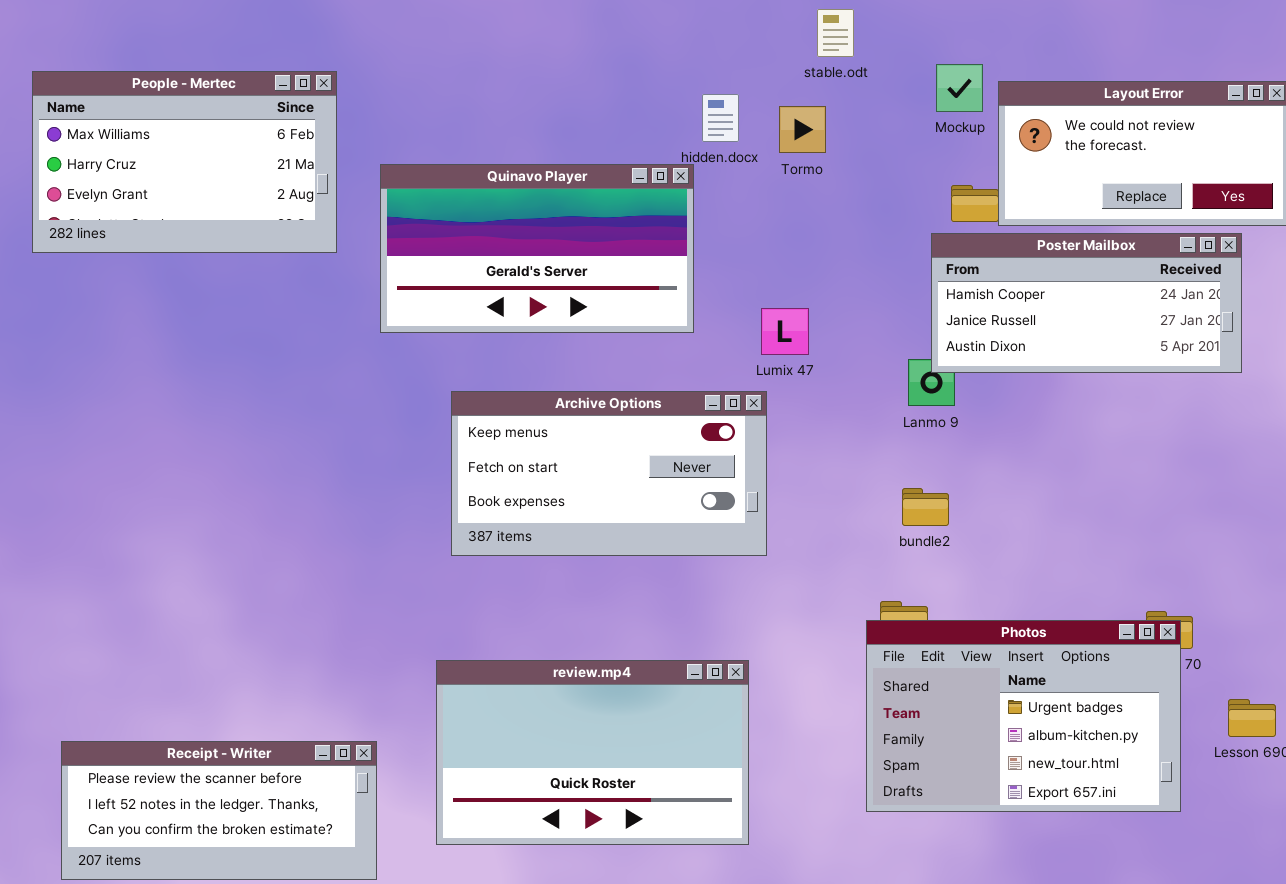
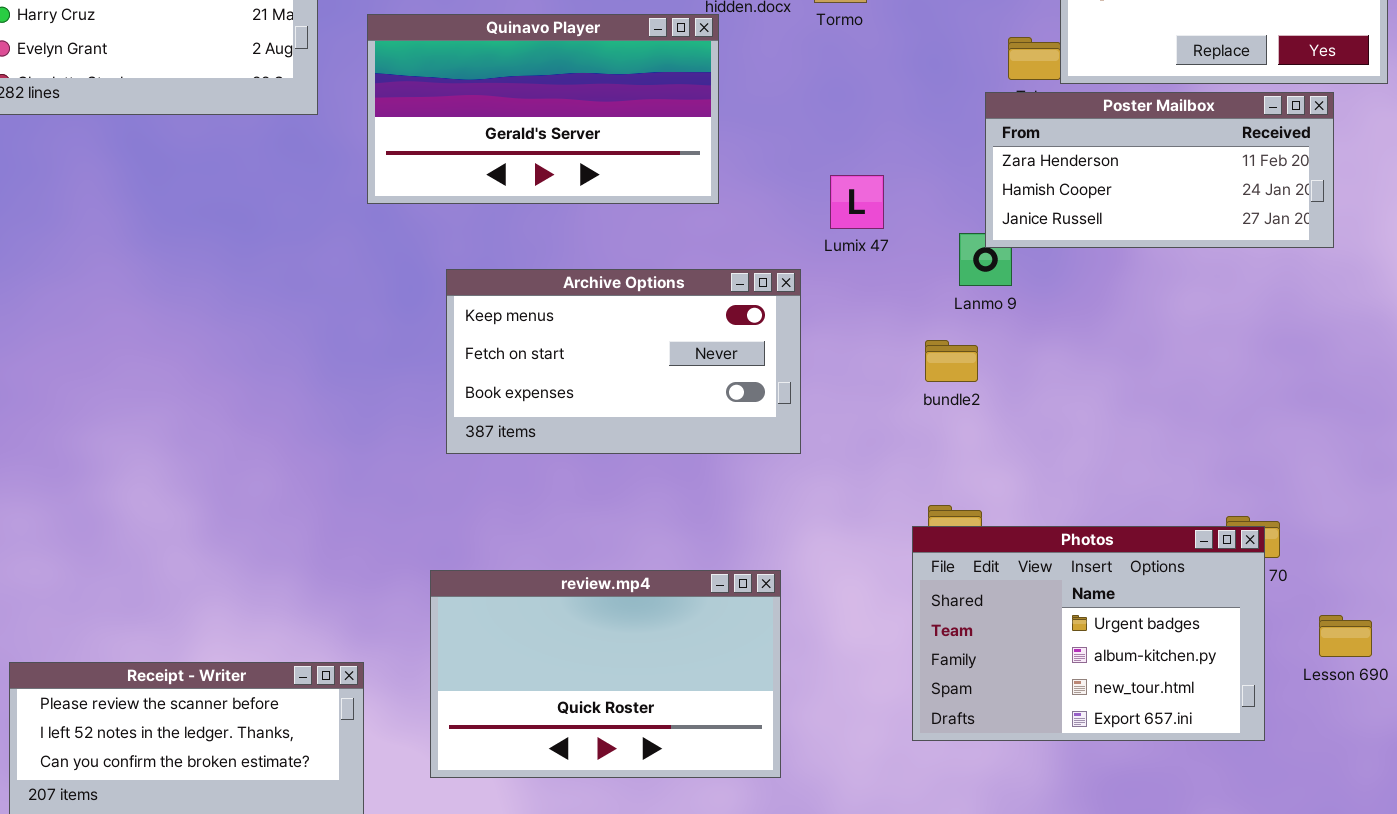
Poster Mailbox: [931,233,1242,373] -> [985,92,1334,248], scrolled up 1 row
Lumix 47: [761,308,809,355] -> [830,175,884,229], moved
bundle2: [902,488,949,526] -> [925,340,978,382], moved

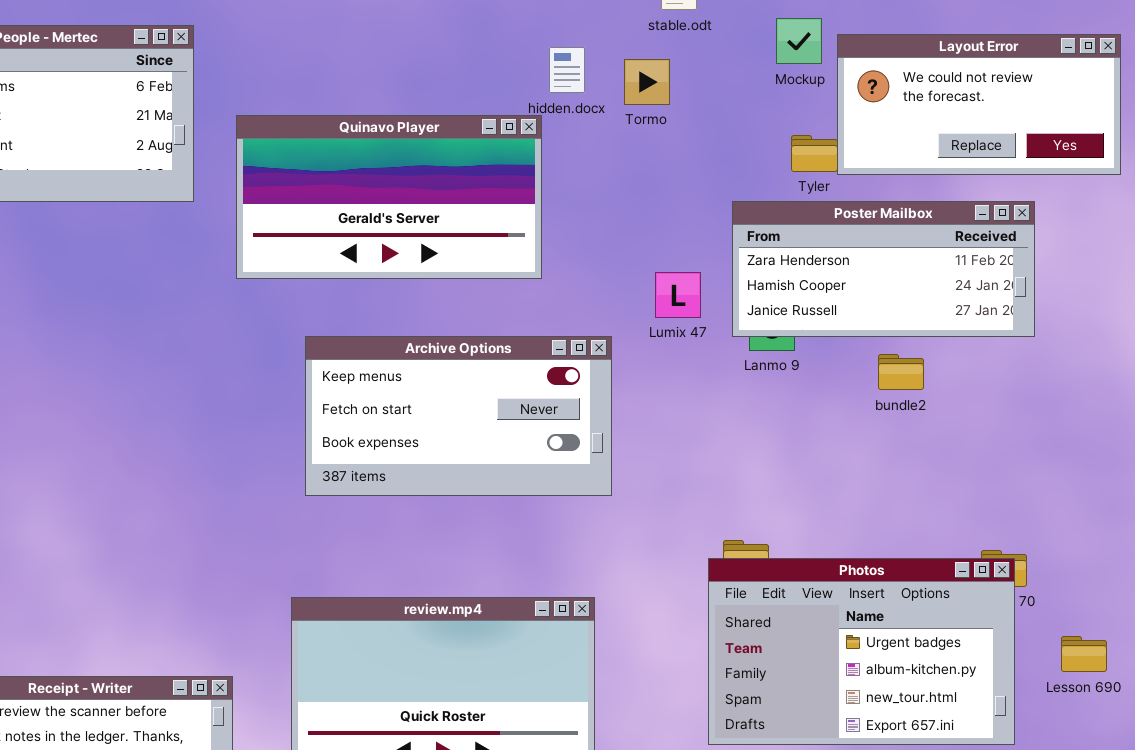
Poster Mailbox: [985,92,1334,248] -> [732,201,1035,337], moved
Lumix 47: [830,175,884,229] -> [655,272,701,318], moved
bundle2: [925,340,978,382] -> [878,354,924,390], moved

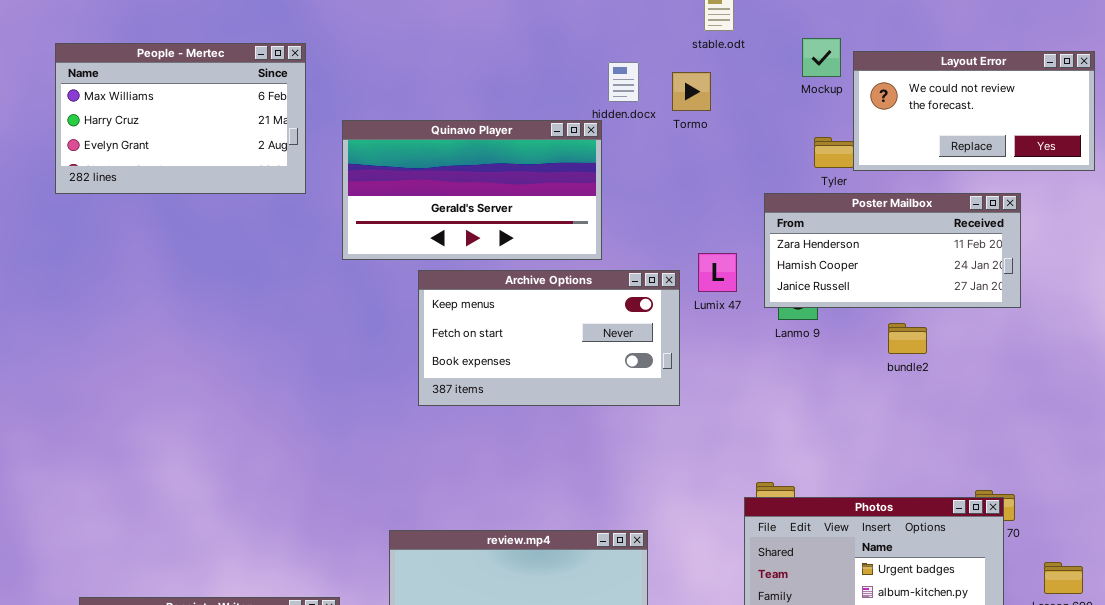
Archive Options: [305,336,612,496] -> [418,270,680,406], moved

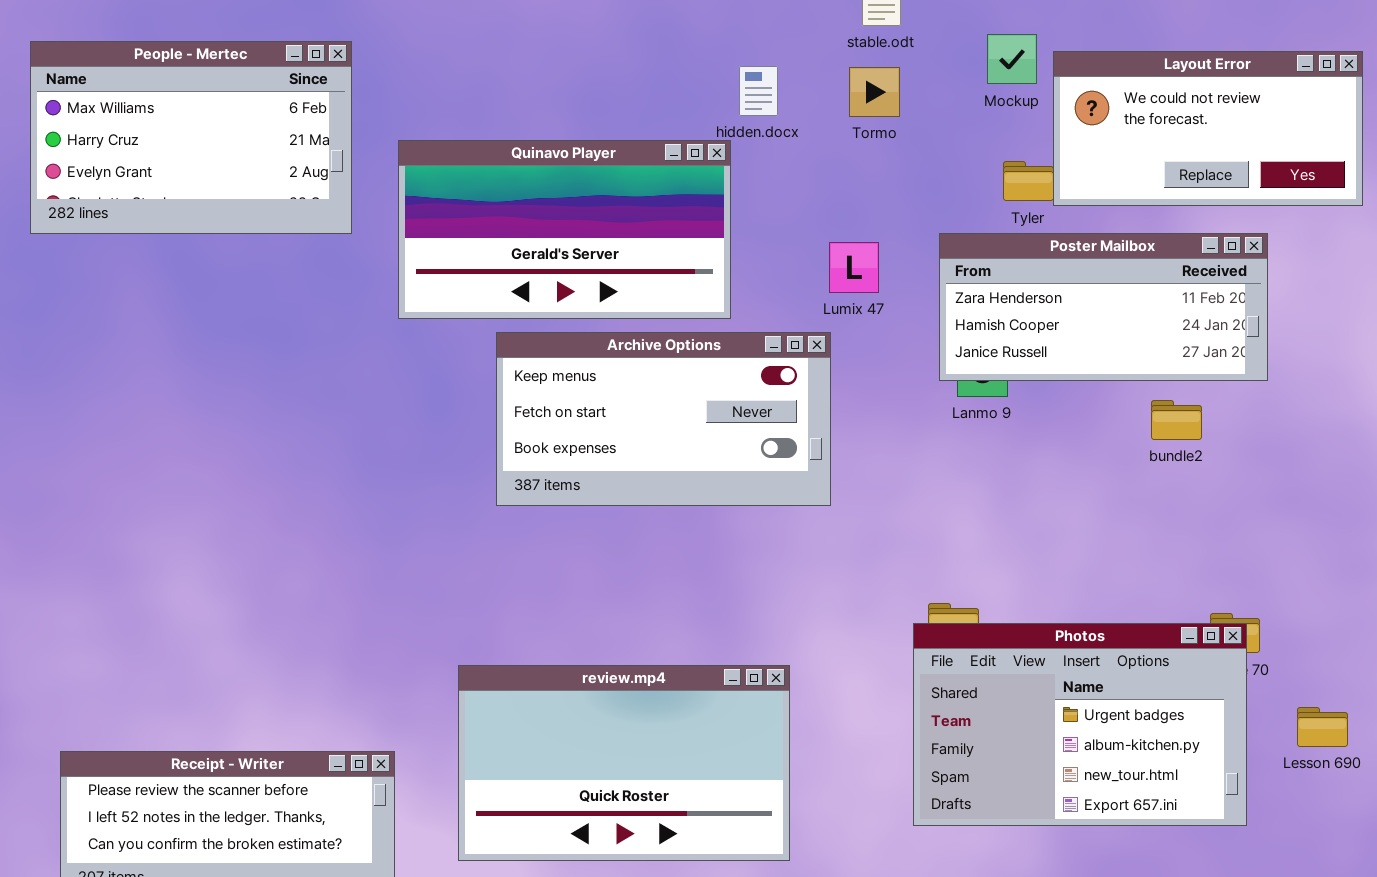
Tormo: [672,72,711,111] -> [849,67,900,117], moved
Lumix 47: [698,253,737,292] -> [829,242,879,293], moved
bundle2: [888,323,927,354] -> [1151,400,1202,440], moved

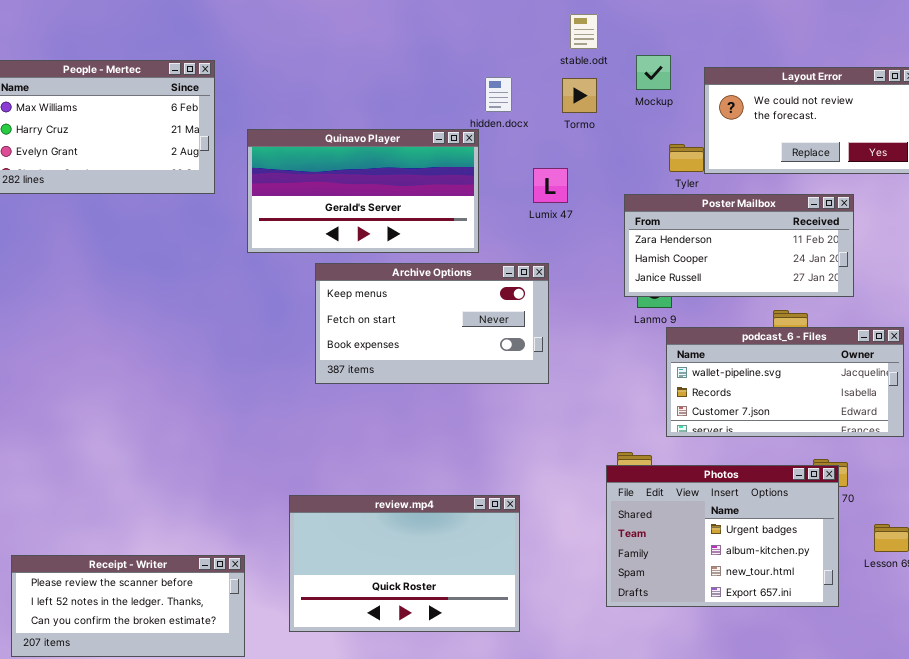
Mockup: [987,34,1037,84] -> [636,55,671,90], moved
Lumix 47: [829,242,879,293] -> [533,168,568,203], moved
podcast_6 - Files: none -> [666,327,904,437], opened

